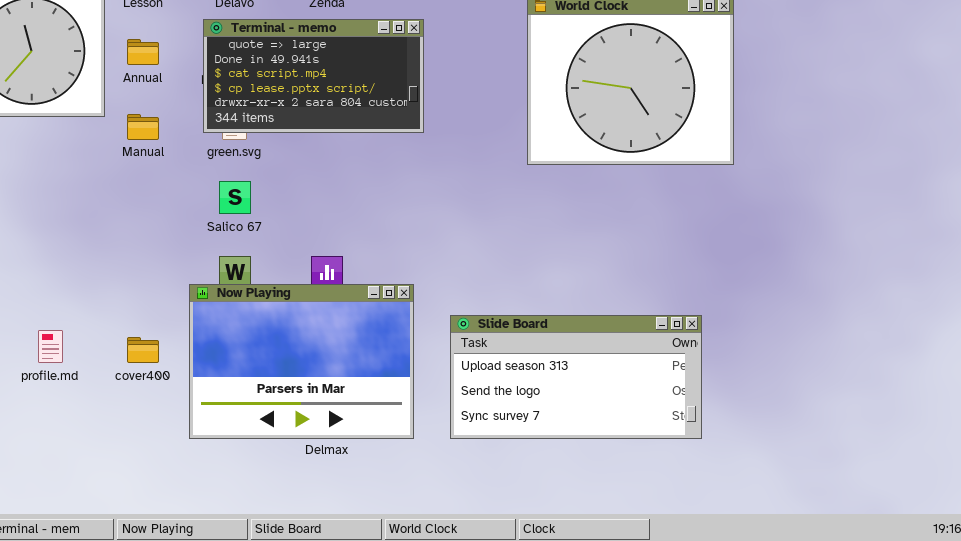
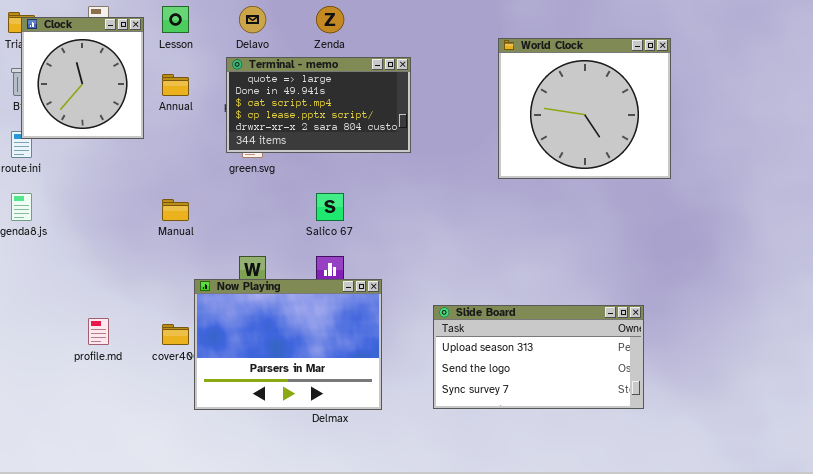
Manual: [127,114,159,140] -> [162,199,189,221], moved
Salico 67: [219,181,251,214] -> [316,193,344,221], moved
Now Playing: [189,284,414,439] -> [194,279,382,410], moved

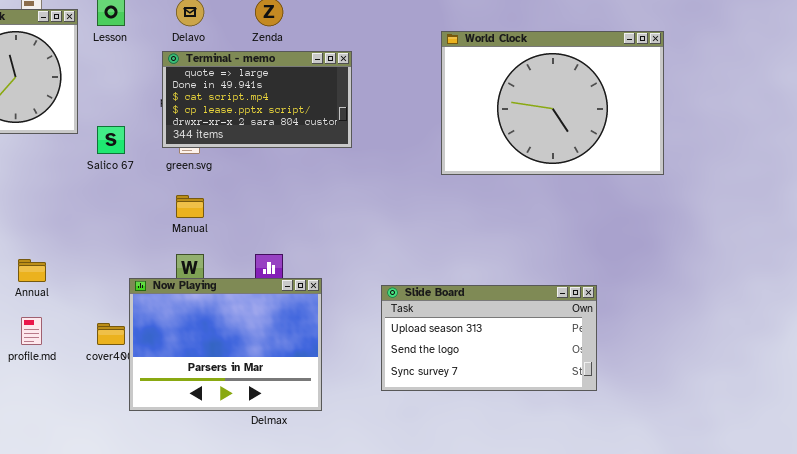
World Clock: [498,38,671,179] -> [441,31,664,175], resized
Annual: [162,74,189,96] -> [18,259,46,282], moved
Salico 67: [316,193,344,221] -> [97,126,125,154], moved
Manual: [162,199,189,221] -> [176,195,204,218], moved
Slide Board: [433,305,644,409] -> [381,285,597,391], moved

